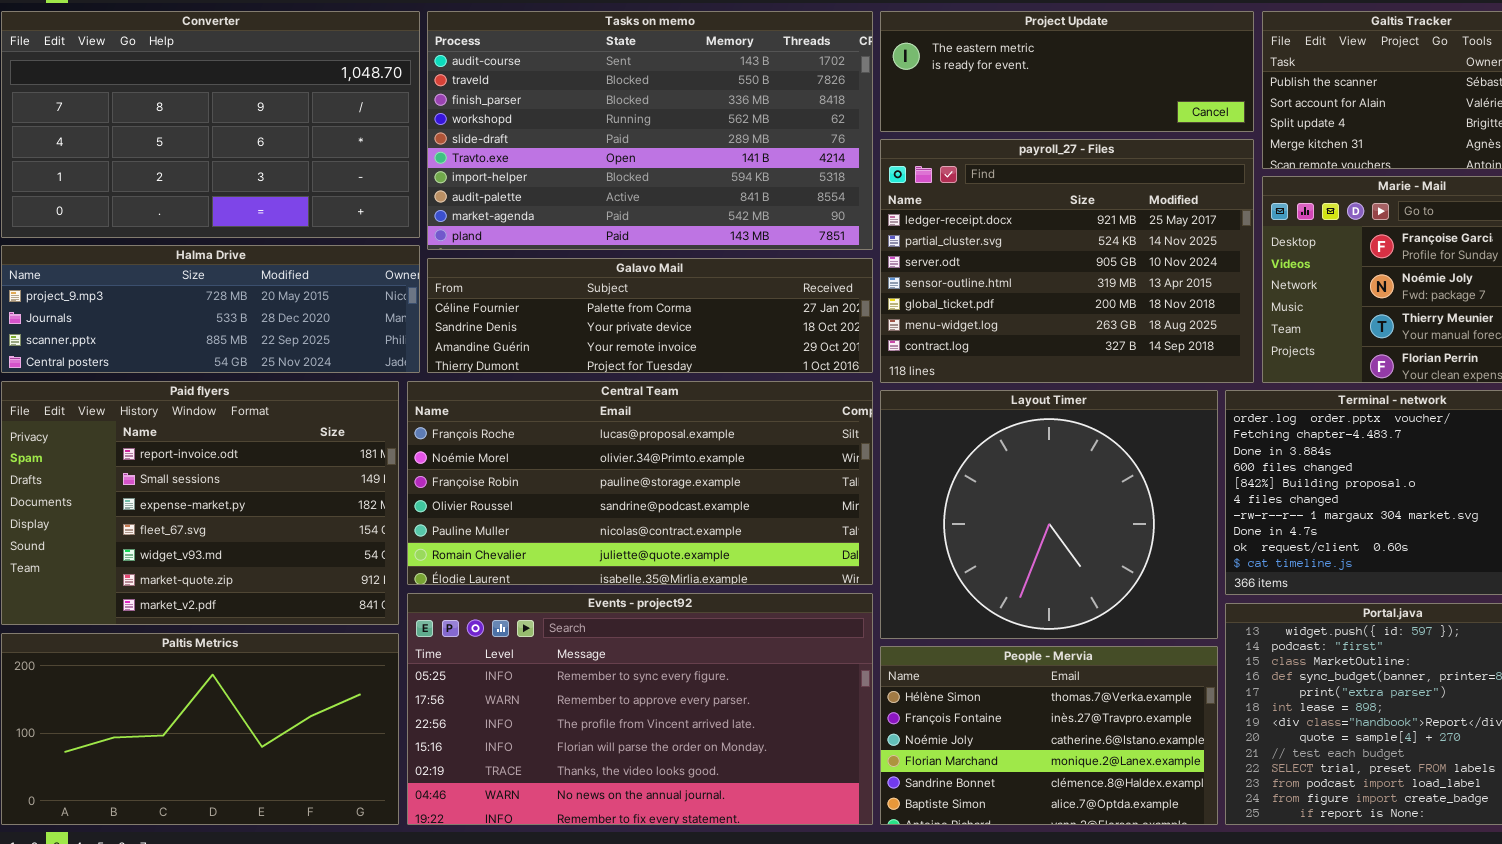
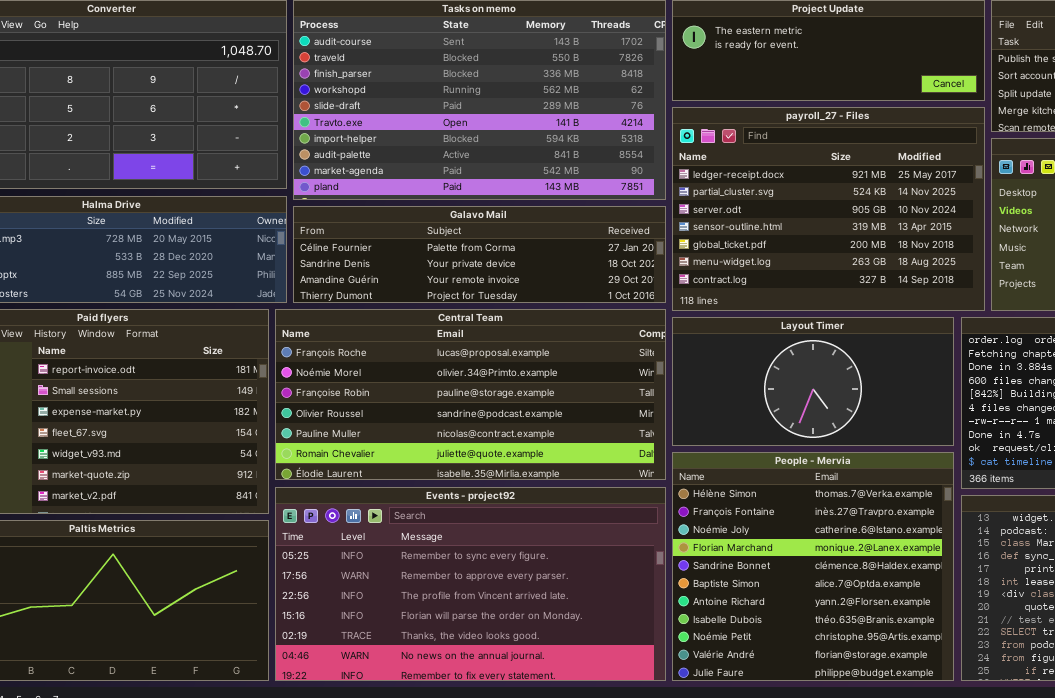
Layout Timer: [880,390,1218,639] -> [672,317,954,446], resized
People - Mervia: [880,646,1218,825] -> [672,452,954,681], resized

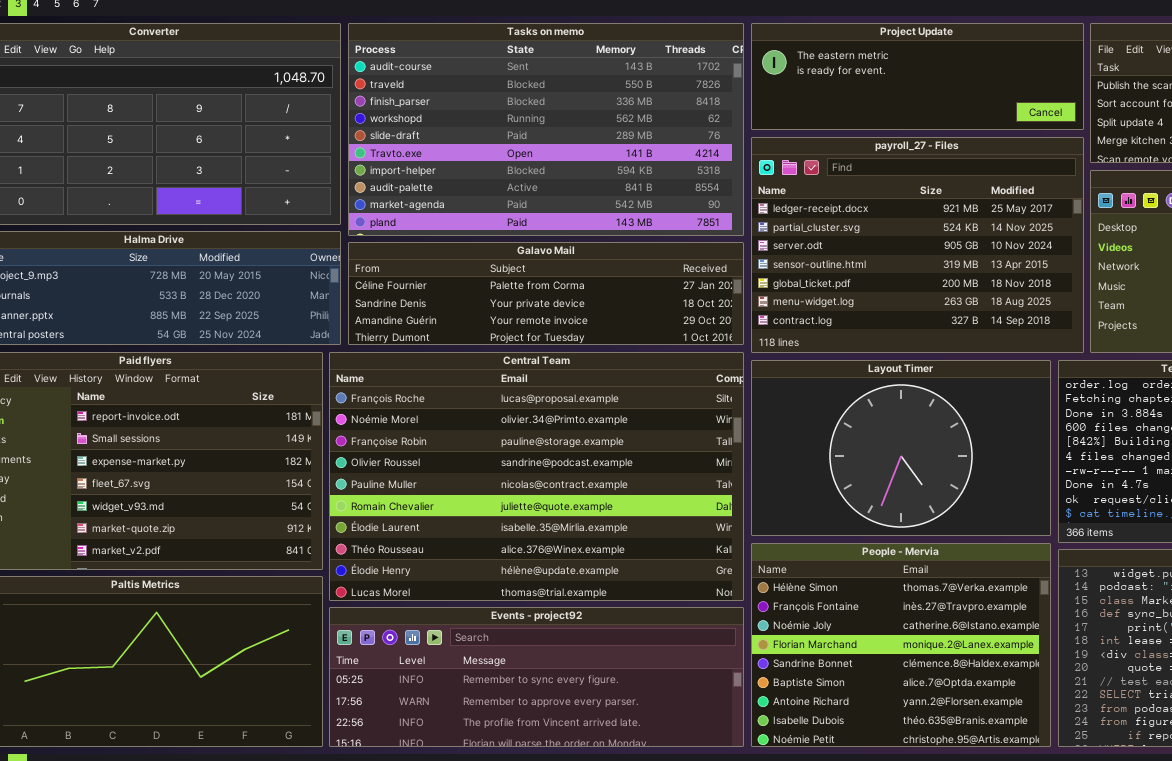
Central Team: [275,309,666,480] -> [329,352,744,601], resized
Layout Timer: [672,317,954,446] -> [751,360,1051,536], resized
People - Mervia: [672,452,954,681] -> [751,543,1051,747], resized
Events - project92: [275,487,666,681] -> [329,607,744,747], resized

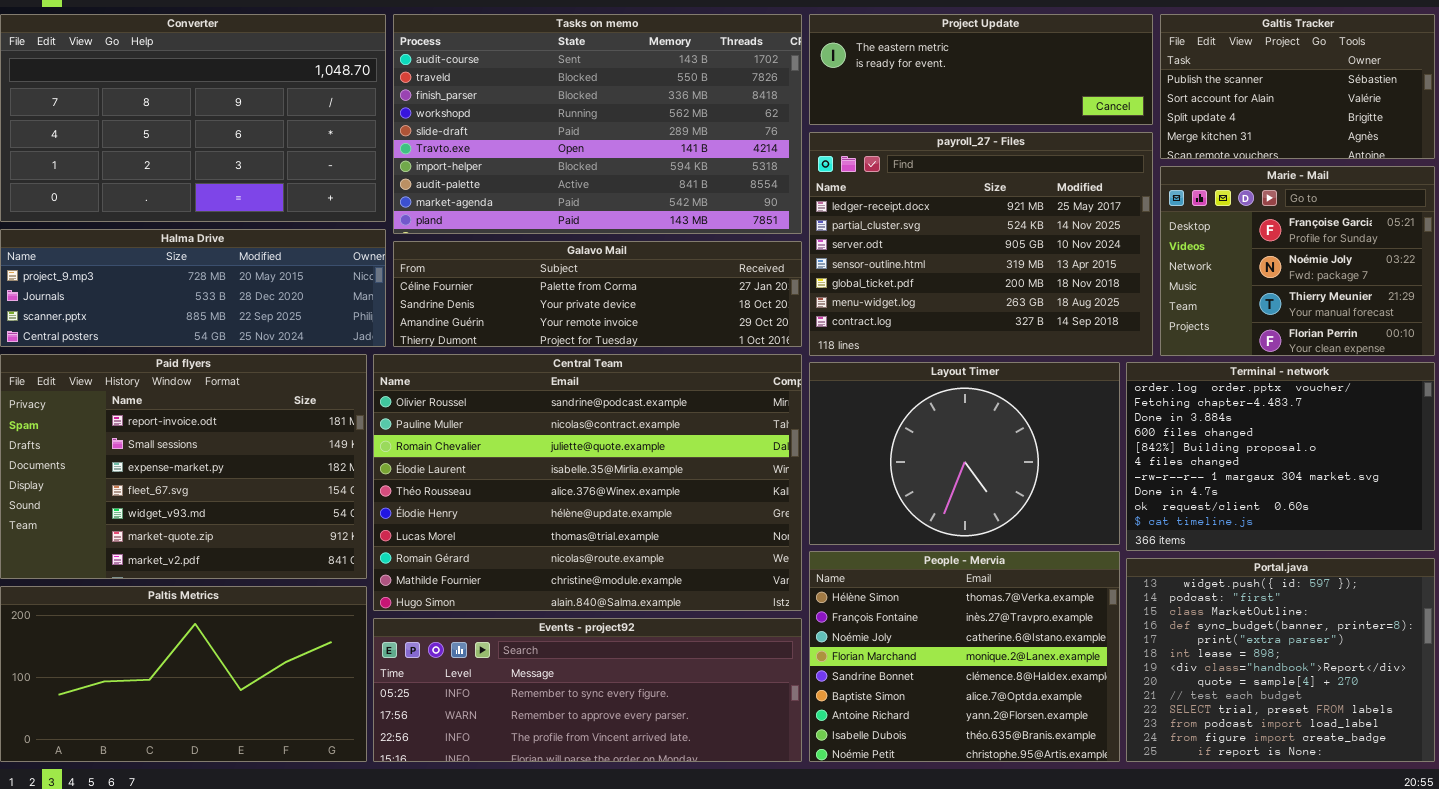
Central Team: [329,352,744,601] -> [373,354,802,611], scrolled down 3 rows

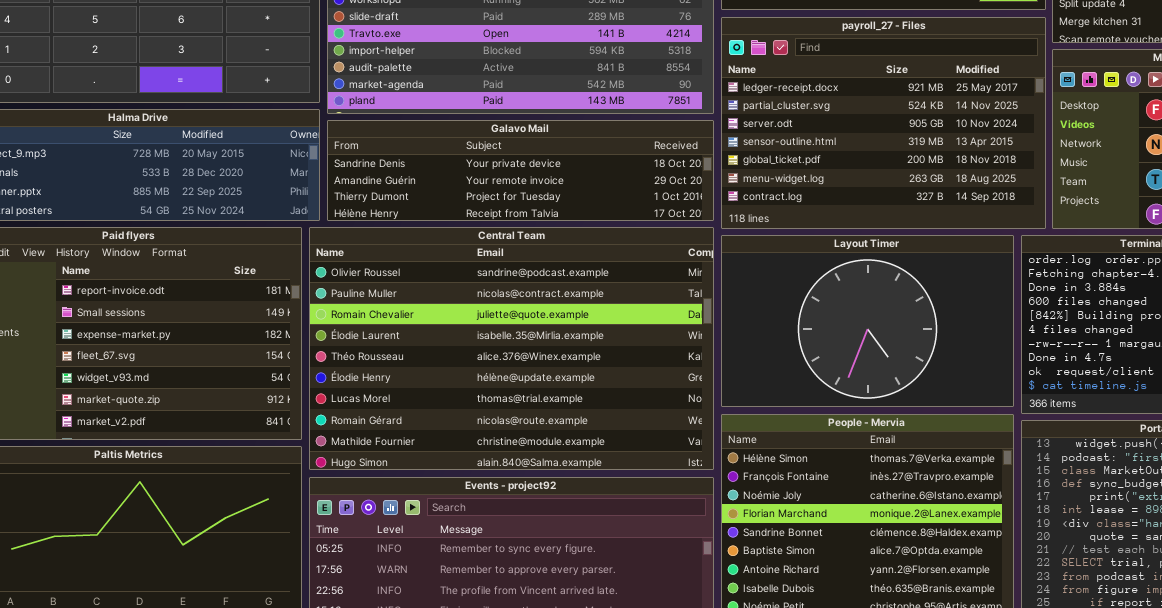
Galavo Mail: [393,241,802,347] -> [327,120,714,221], scrolled down 1 row

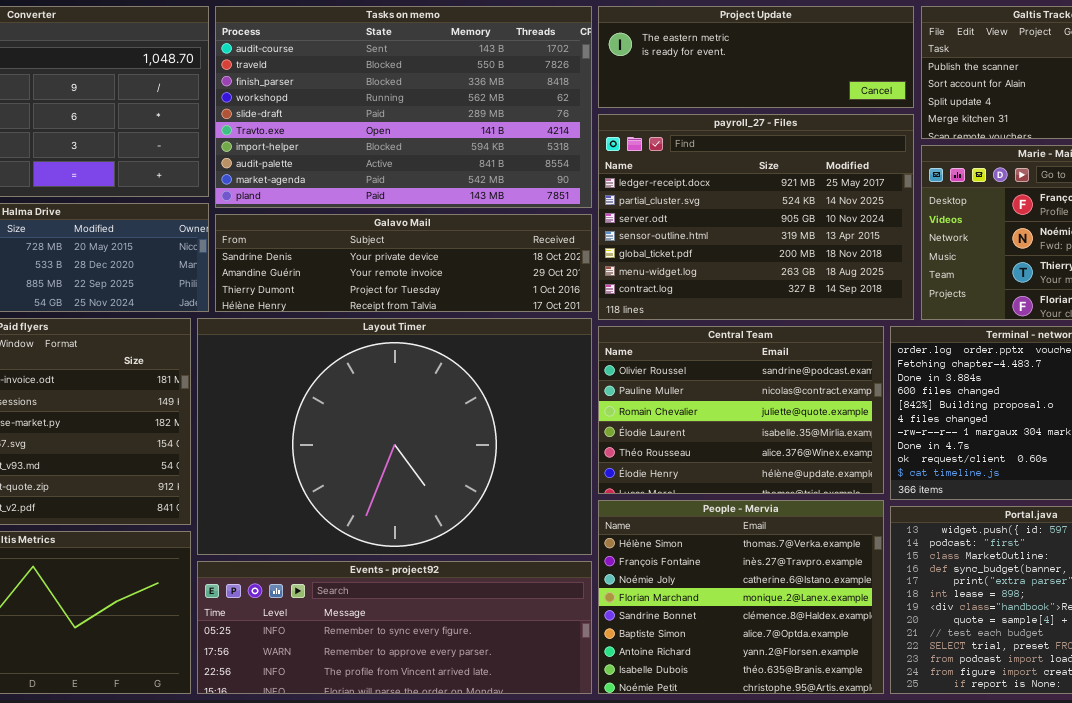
Central Team: [309,227,714,470] -> [598,326,884,494], moved, resized
Layout Timer: [721,235,1014,407] -> [197,318,592,555], moved, resized

